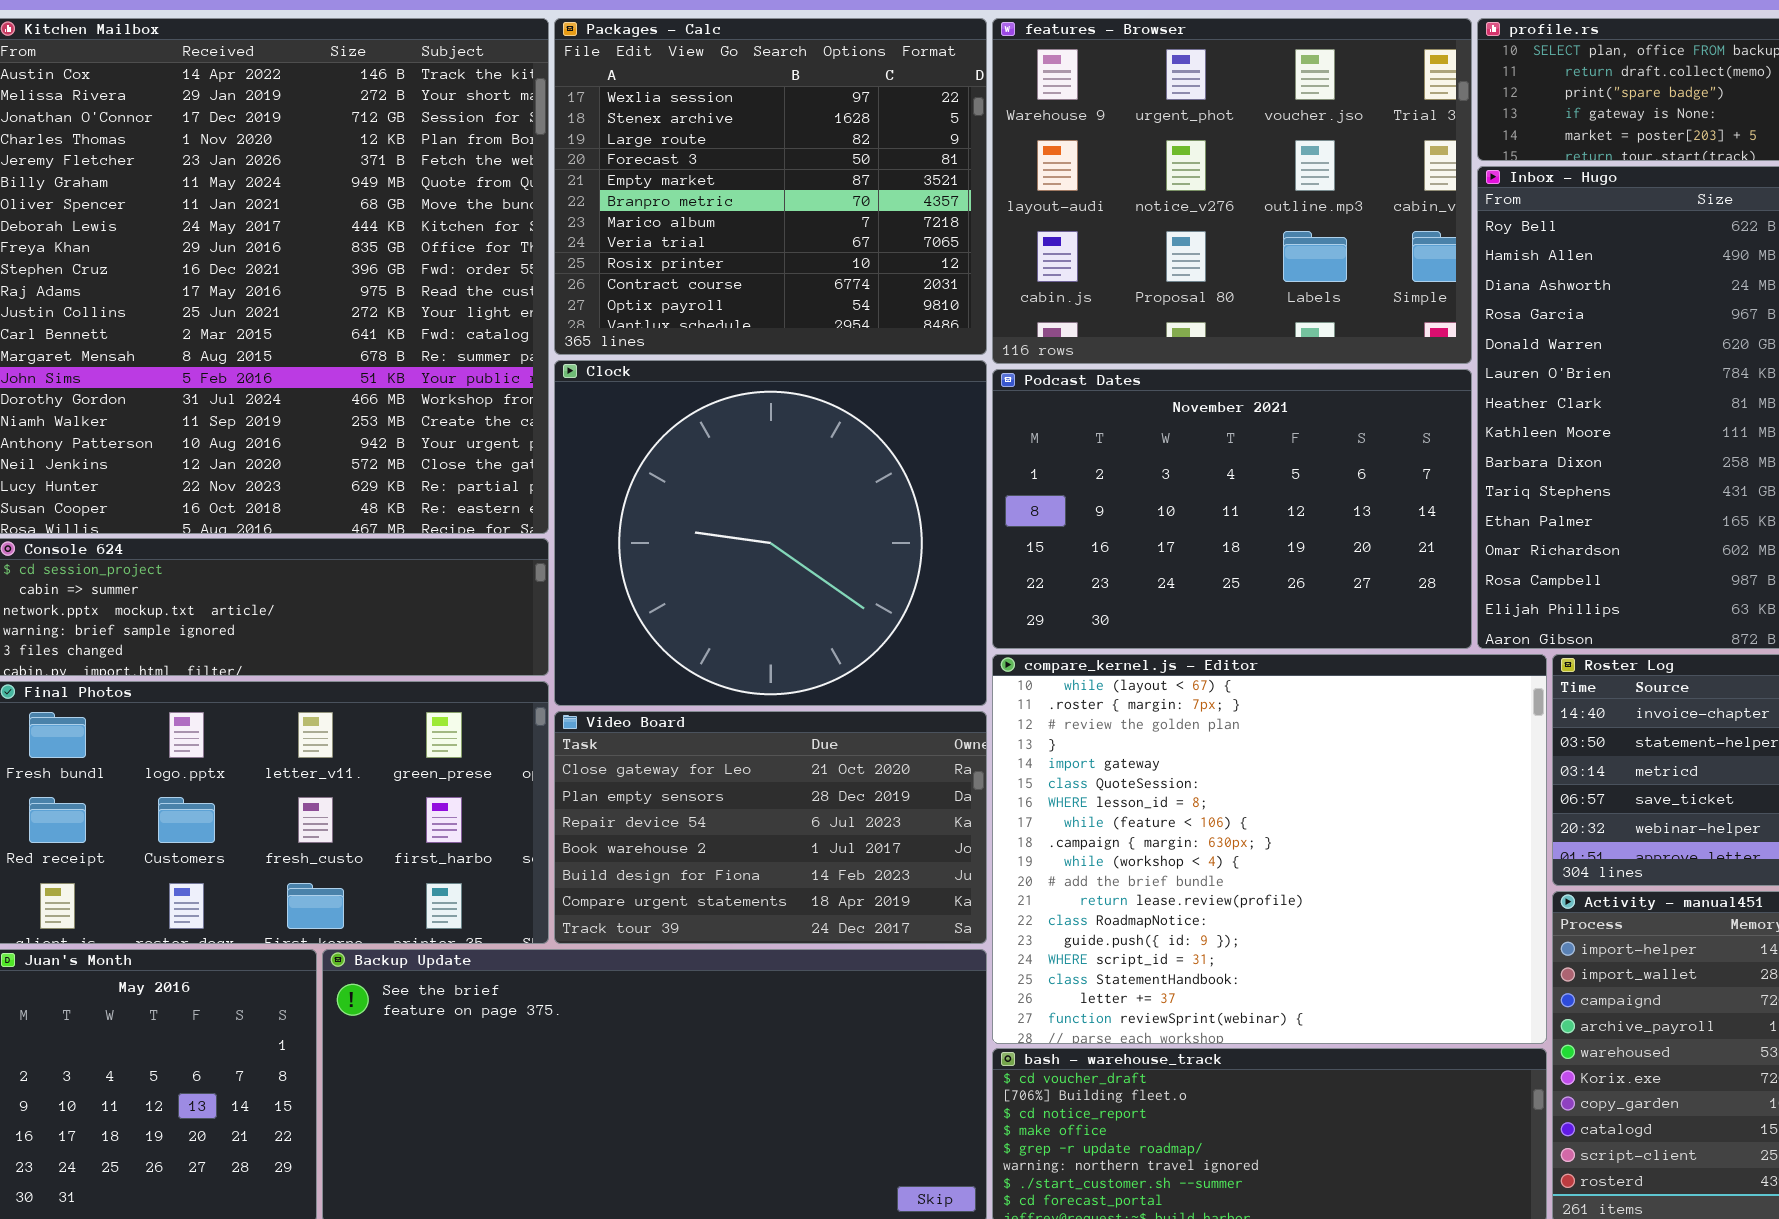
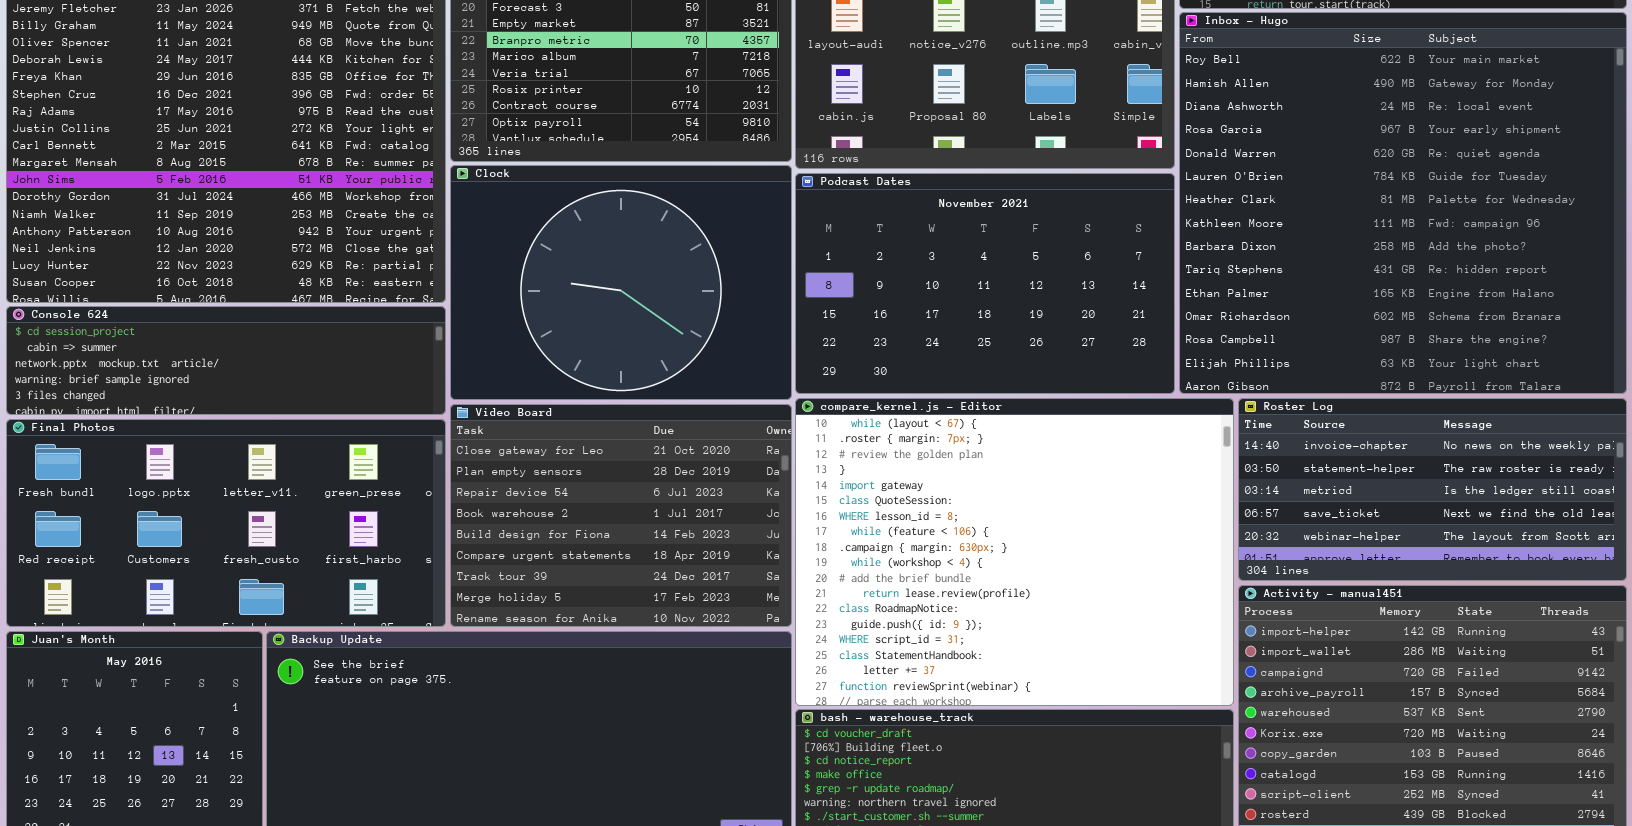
Clock: [554,360,987,706] -> [450,165,792,400], resized
Video Board: [554,711,987,944] -> [450,404,792,627], resized

